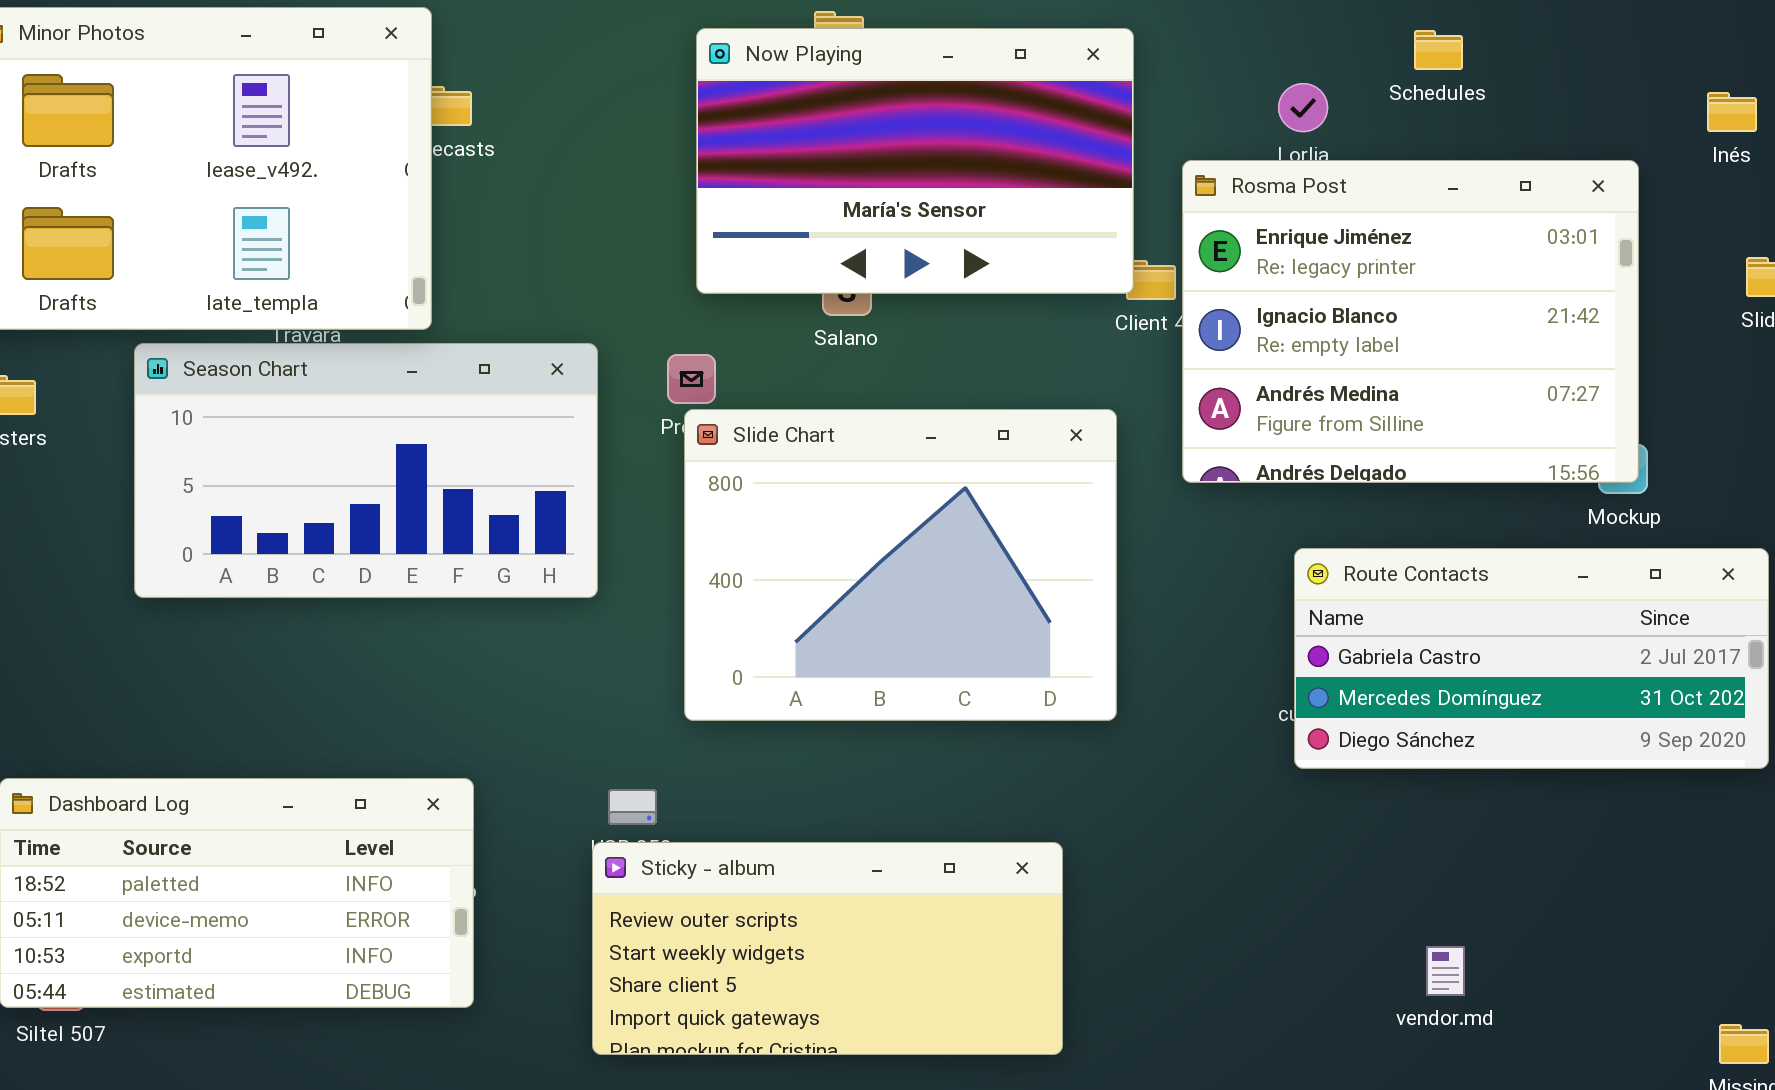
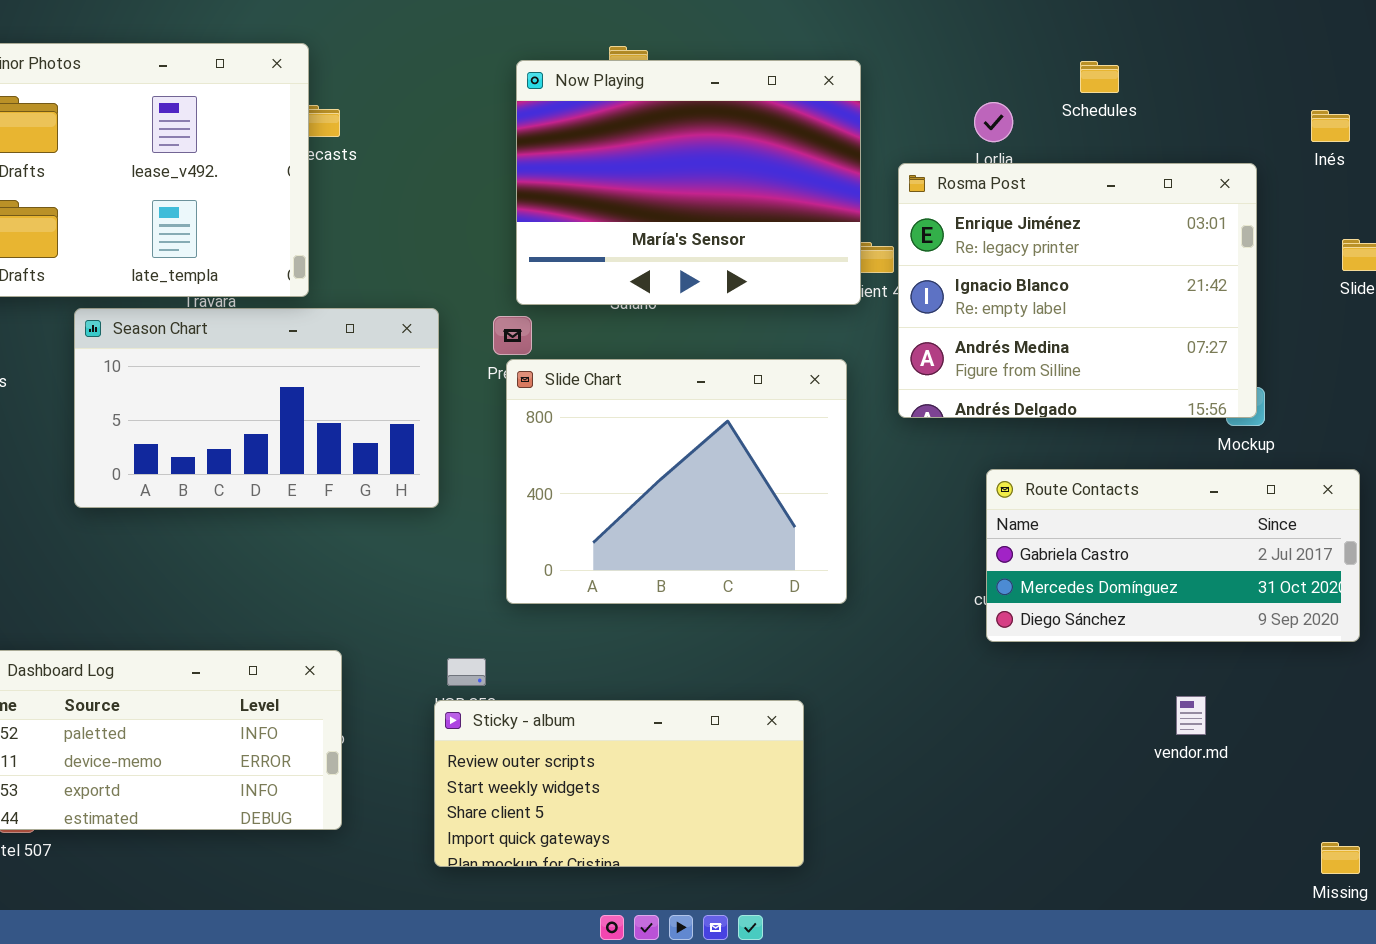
Now Playing: [696,28,1134,294] -> [516,60,861,305], resized
vendor.md: [1426,946,1465,996] -> [1176,696,1206,735], moved

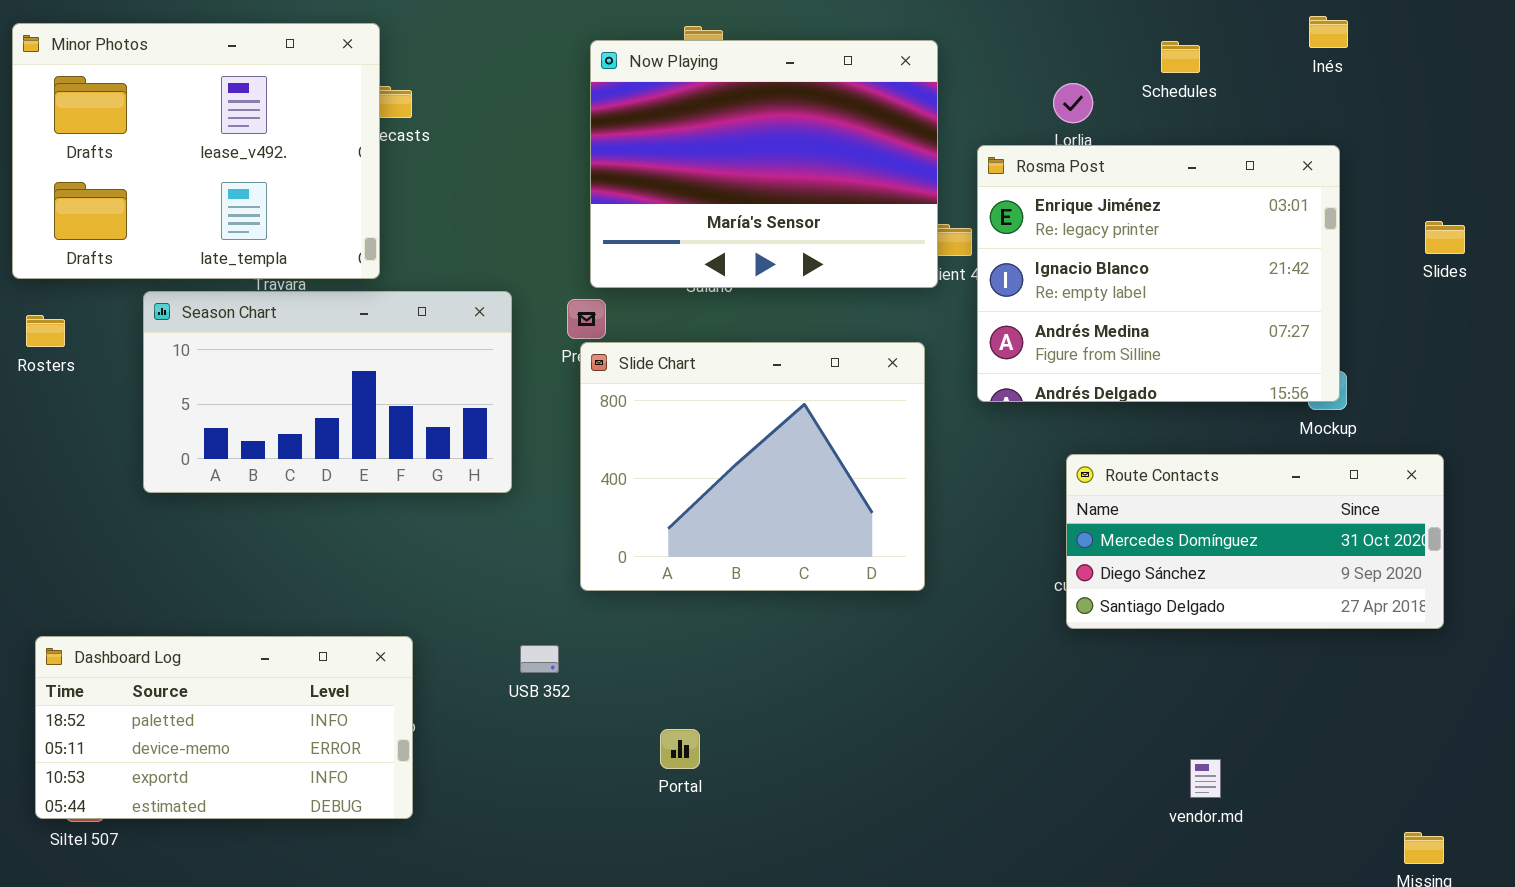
Inés: [1311,110,1350,142] -> [1309,16,1348,48], moved
Route Contacts: [986,469,1360,642] -> [1066,454,1444,629], scrolled down 1 row
vendor.md: [1176,696,1206,735] -> [1190,759,1221,798], moved
Sticky - album: [434,700,804,867] -> none, closed

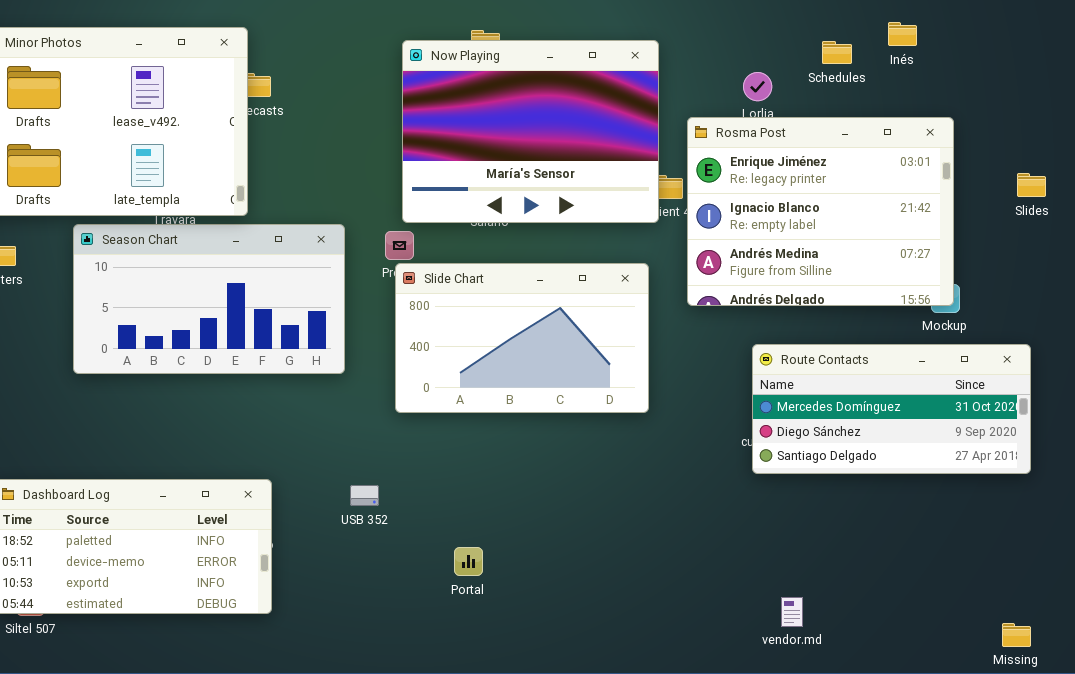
Inés: [1309,16,1348,48] -> [888,22,917,46], moved
Slide Chart: [580,342,925,591] -> [395,263,649,413], resized
vendor.md: [1190,759,1221,798] -> [781,597,803,627], moved

